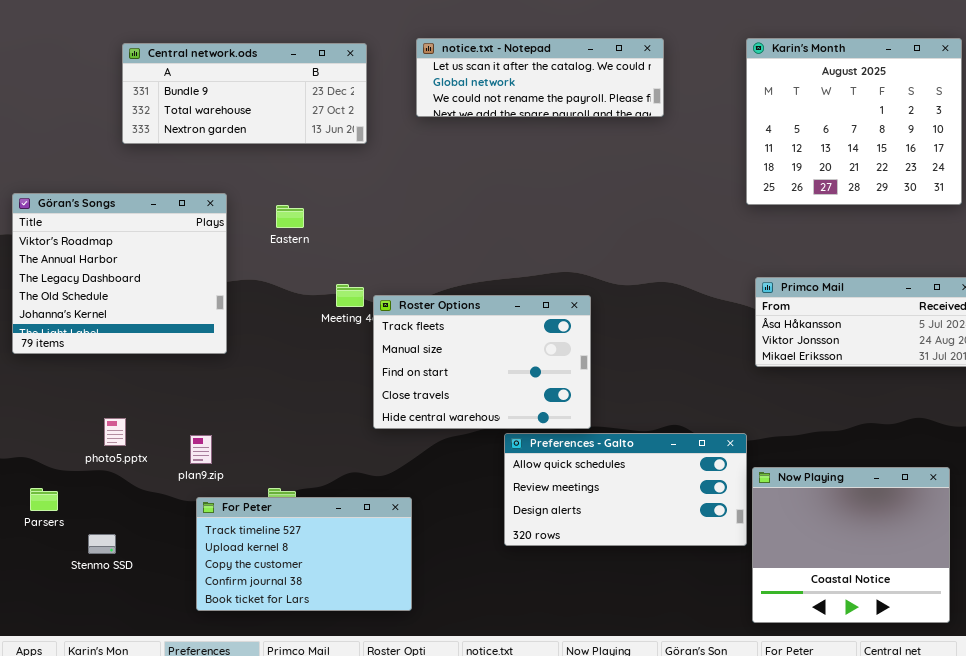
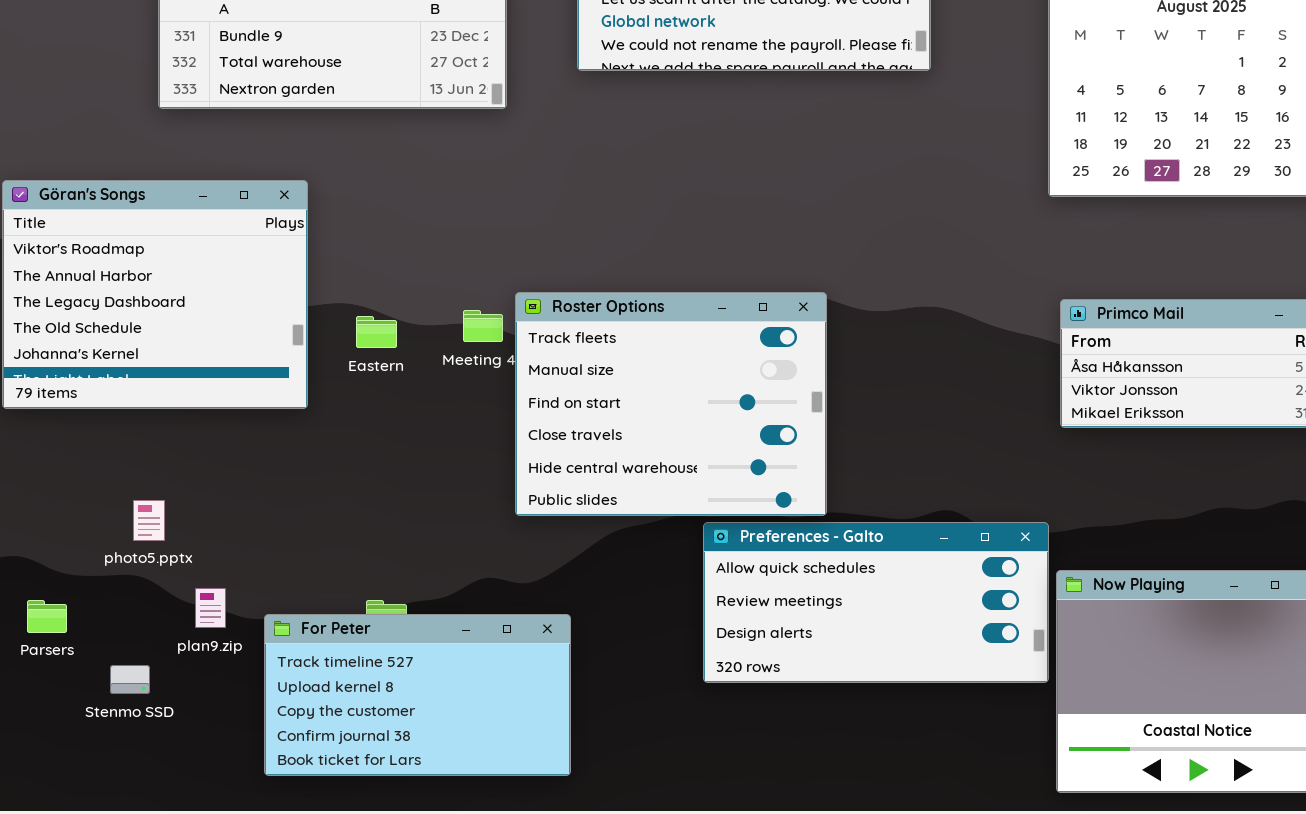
Eastern: [276,205,304,228] -> [356,316,397,348], moved
Roster Options: [373,295,591,429] -> [515,292,827,516], resized
plan9.zip: [190,435,212,464] -> [195,588,226,628], moved

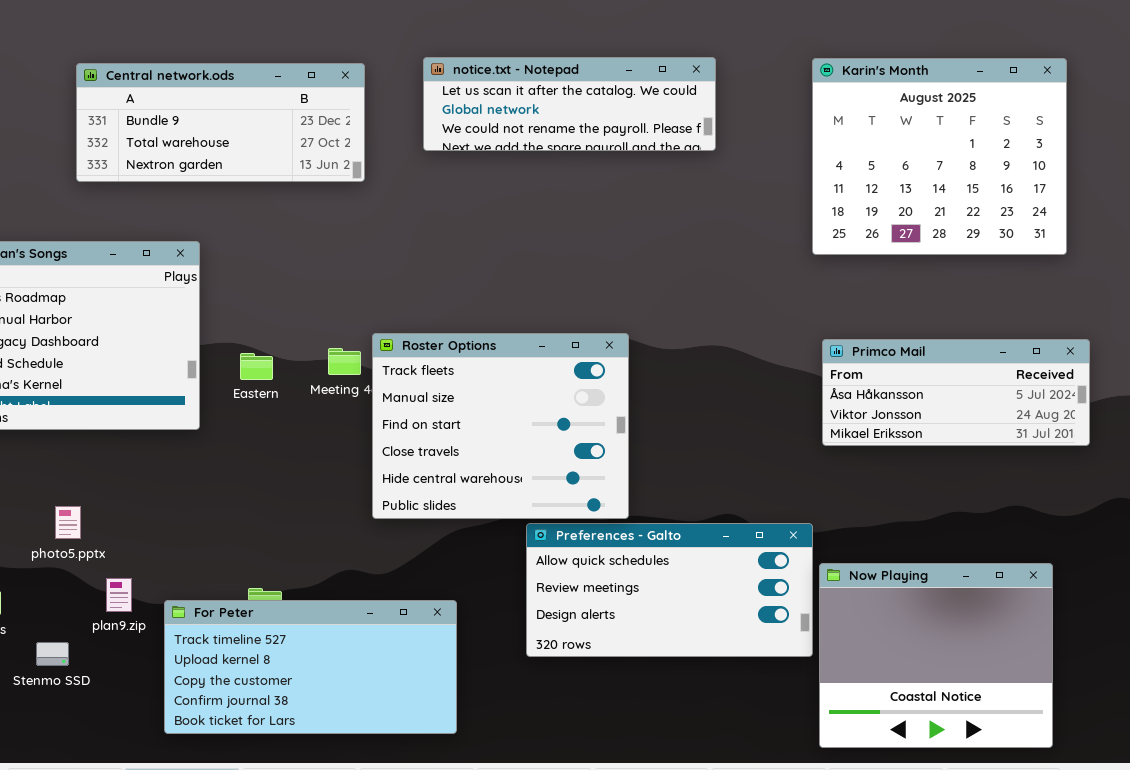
For Peter: [264,614,571,776] -> [164,600,457,734], resized

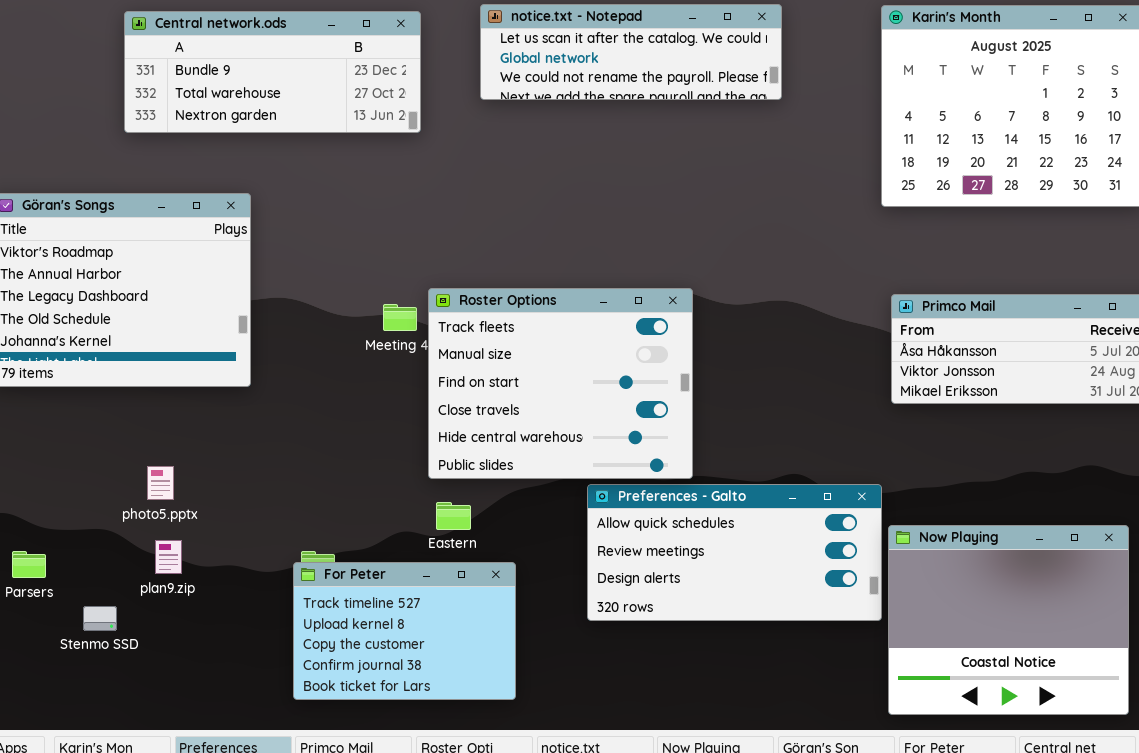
Eastern: [240,353,273,380] -> [436,502,471,530], moved
photo5.pptx: [55,506,81,539] -> [147,466,174,500], moved
For Peter: [164,600,457,734] -> [293,562,516,700], resized

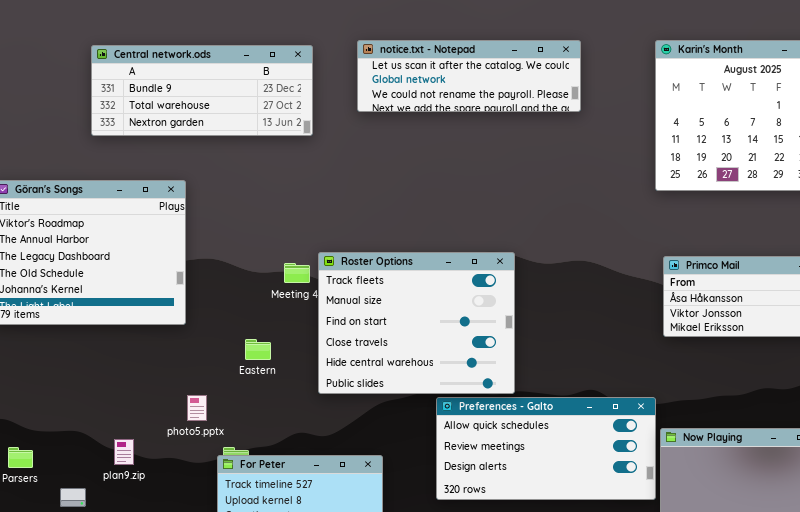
photo5.pptx: [147,466,174,500] -> [187,395,207,421], moved
Eastern: [436,502,471,530] -> [245,339,271,360], moved

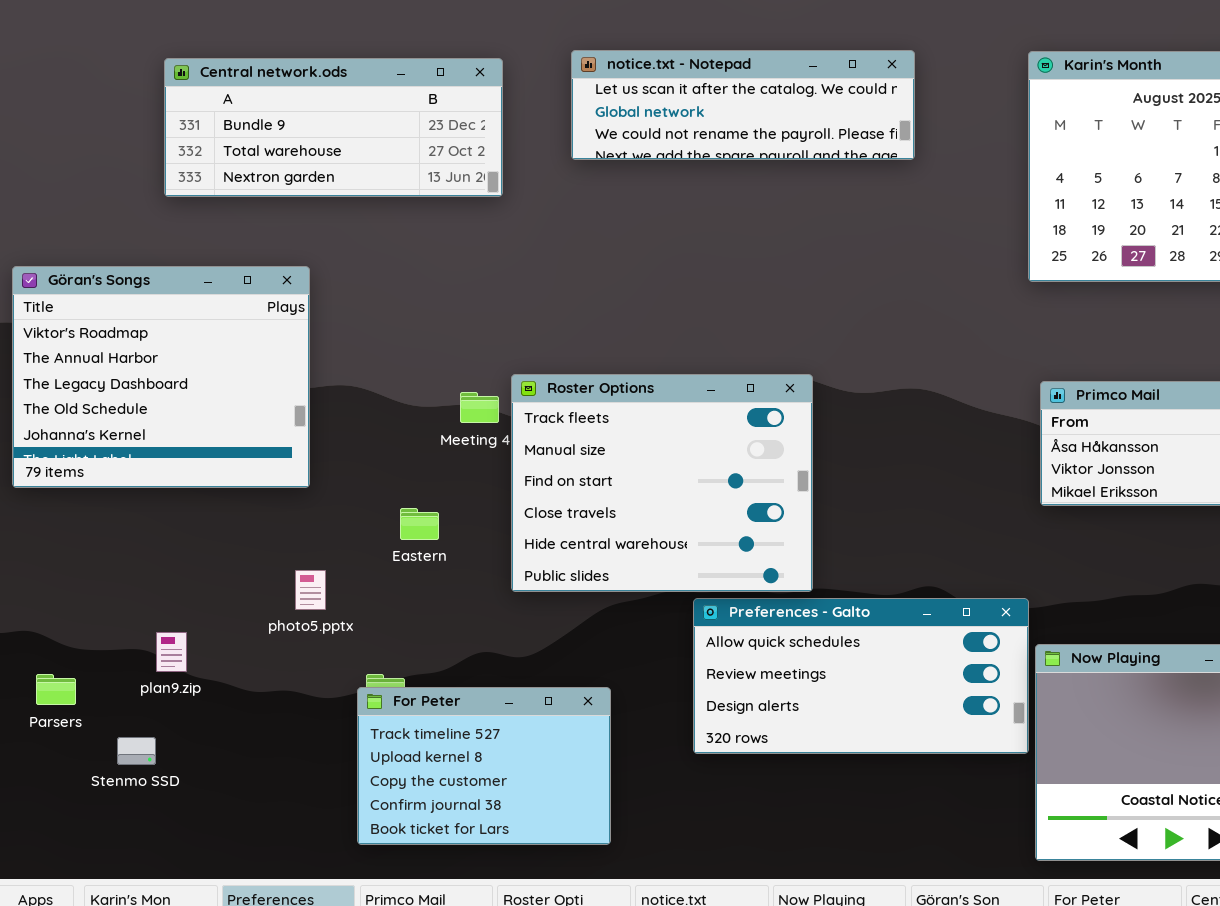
photo5.pptx: [187,395,207,421] -> [295,570,326,610], moved
plan9.zip: [114,439,134,465] -> [156,632,187,672], moved

